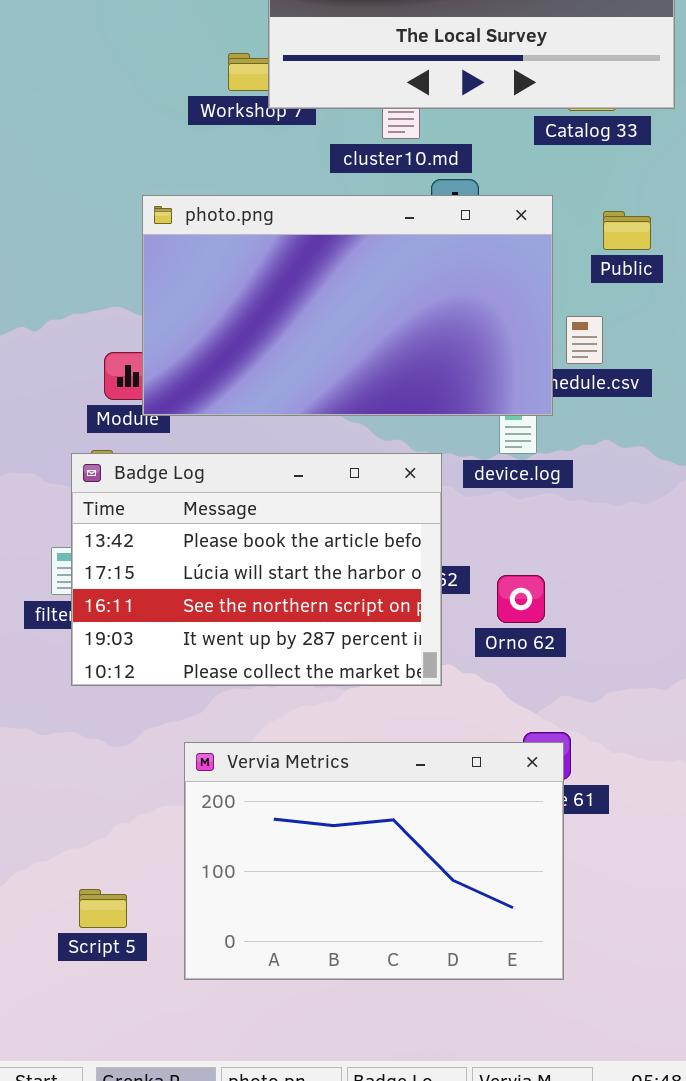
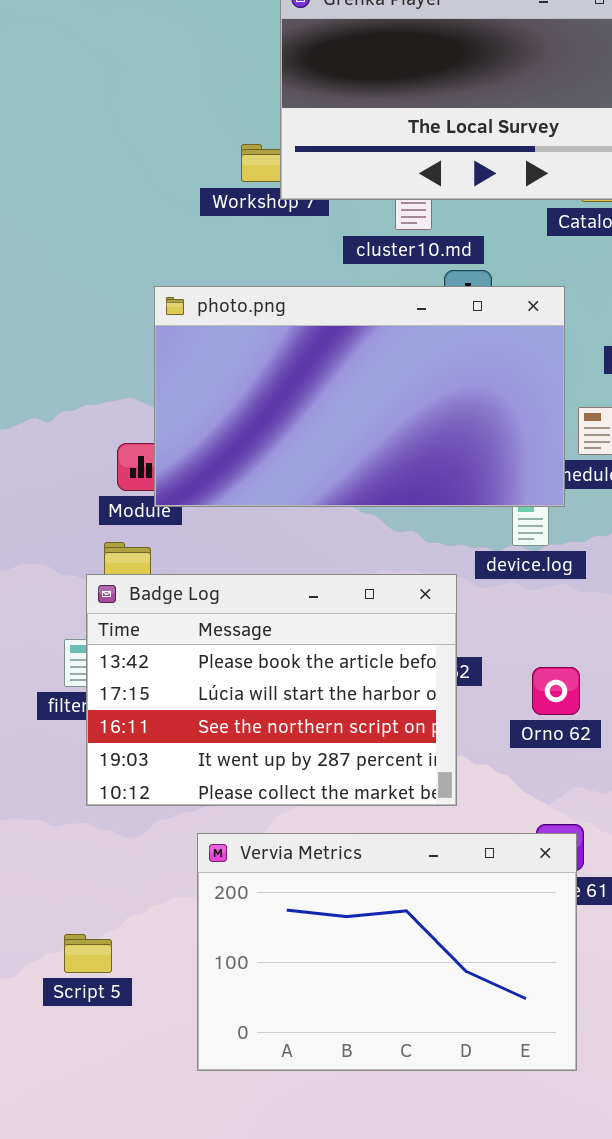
Badge Log: [71,453,442,686] -> [86,574,457,806], moved
Orno 62: [497,575,545,623] -> [532,667,580,715], moved
Script 5: [79,889,127,928] -> [64,934,112,973], moved

